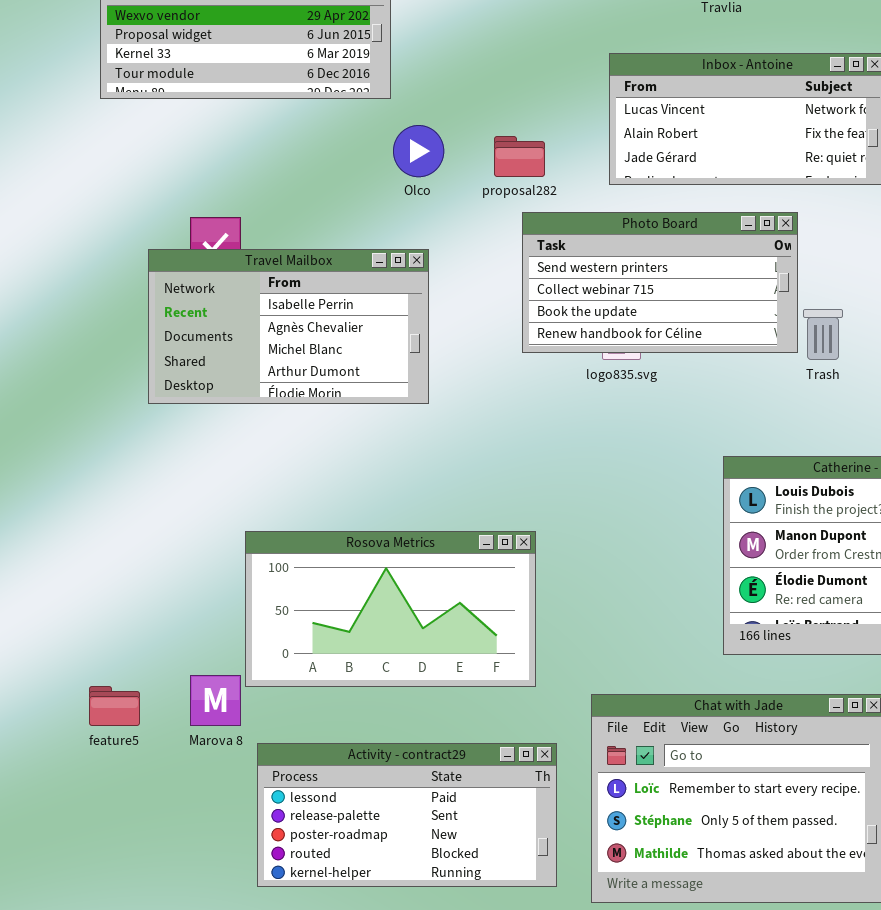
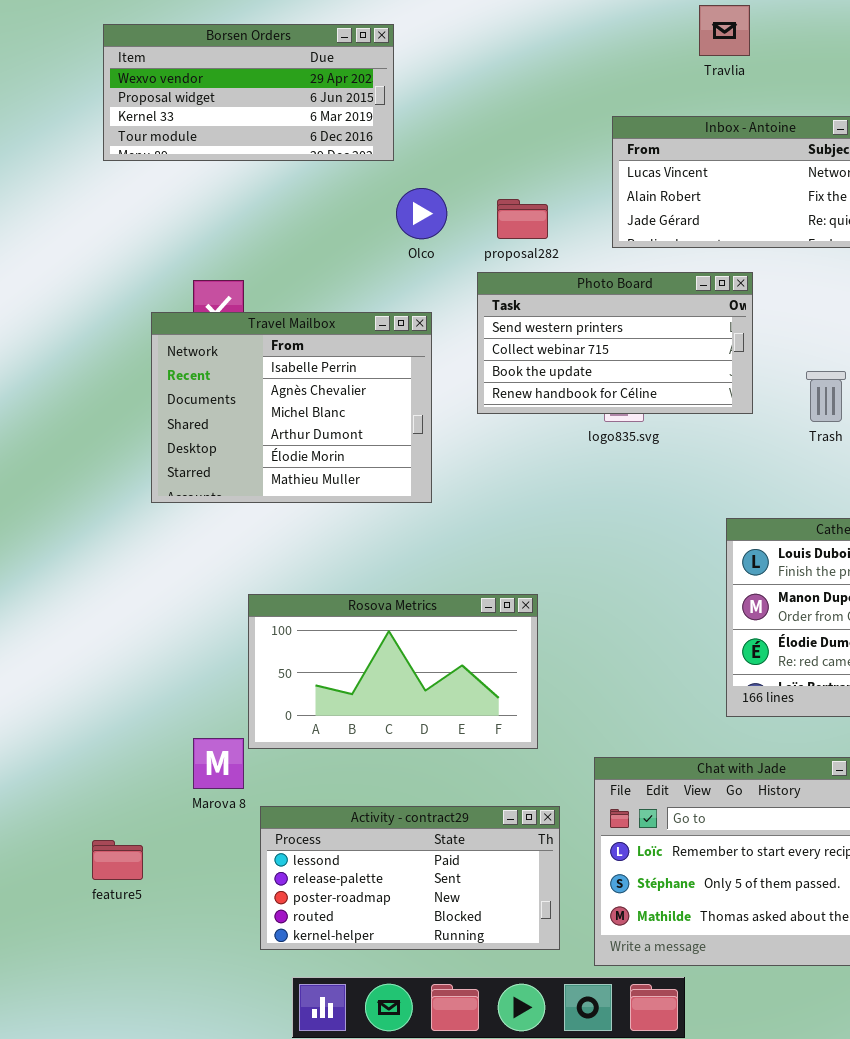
Photo Board: [522,212,798,353] -> [477,272,753,414], moved
Travel Mailbox: [148,249,429,404] -> [151,312,432,503], resized
feature5: [89,686,140,726] -> [92,840,143,880], moved

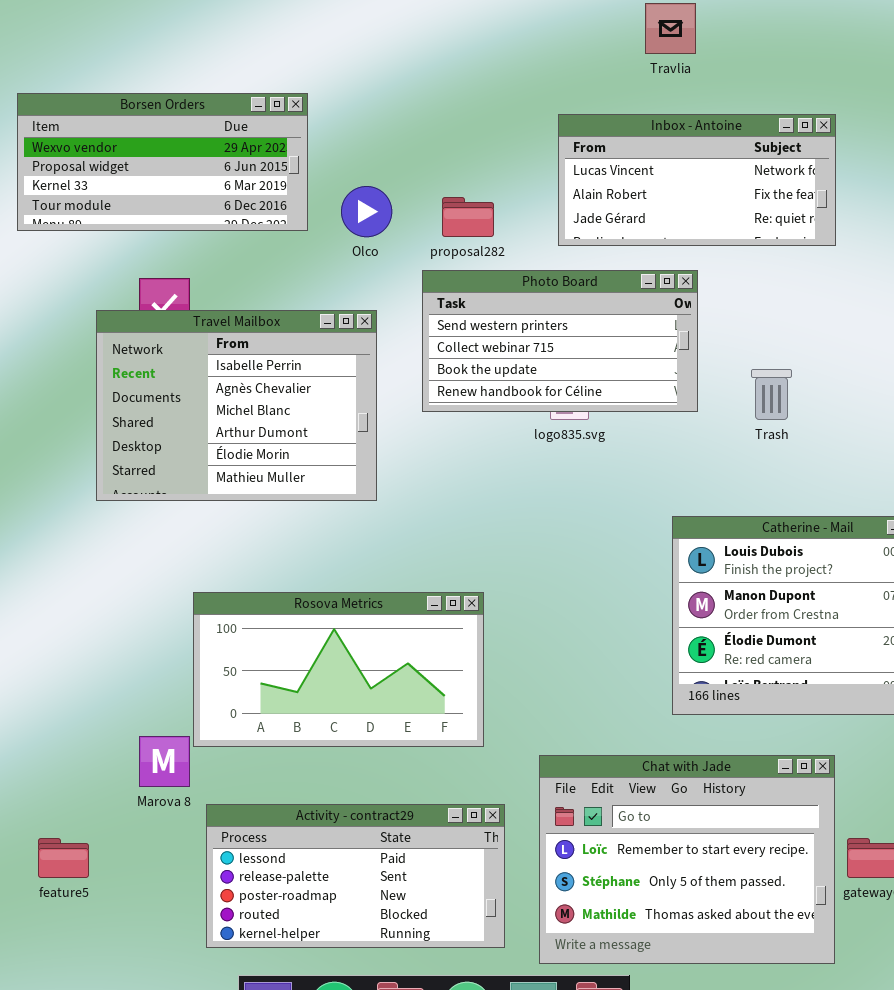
Borsen Orders: [103,24,394,161] -> [17,93,308,231], moved

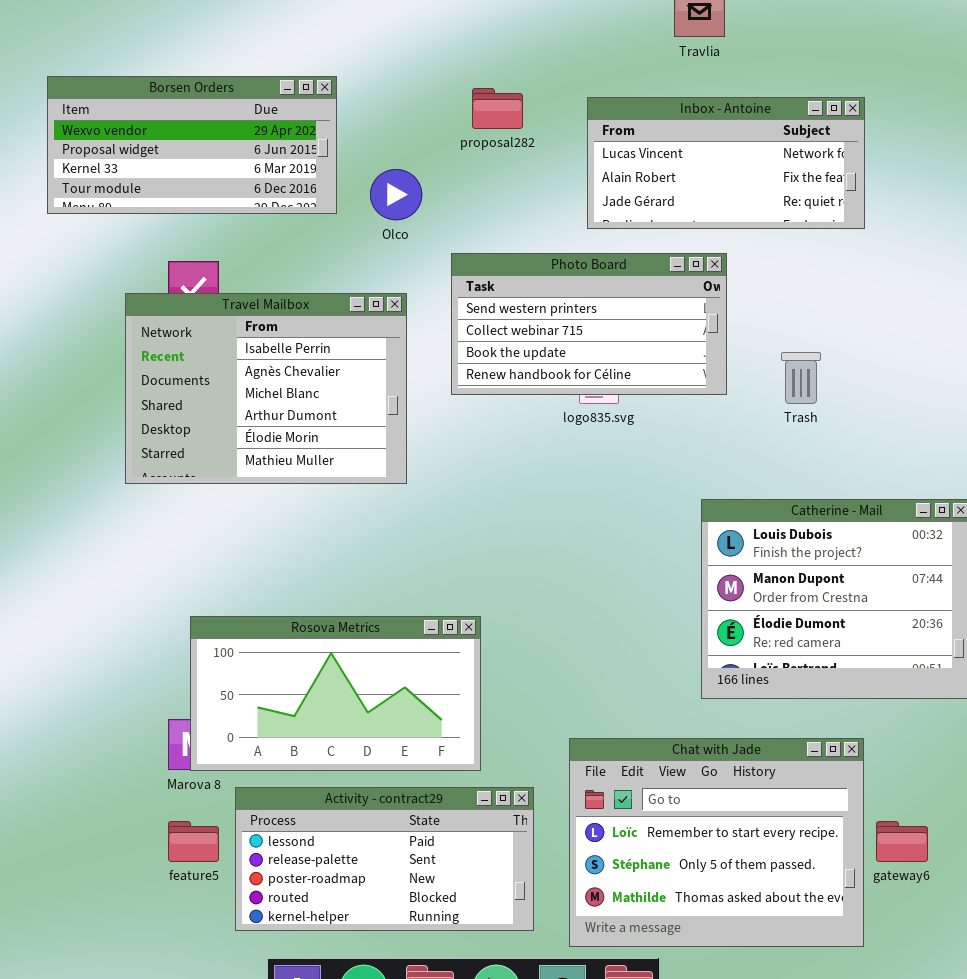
proposal282: [442,197,494,237] -> [472,88,523,129], moved
Rosova Metrics: [193,592,484,747] -> [190,616,481,771], moved
feature5: [38,838,89,878] -> [168,821,219,862], moved

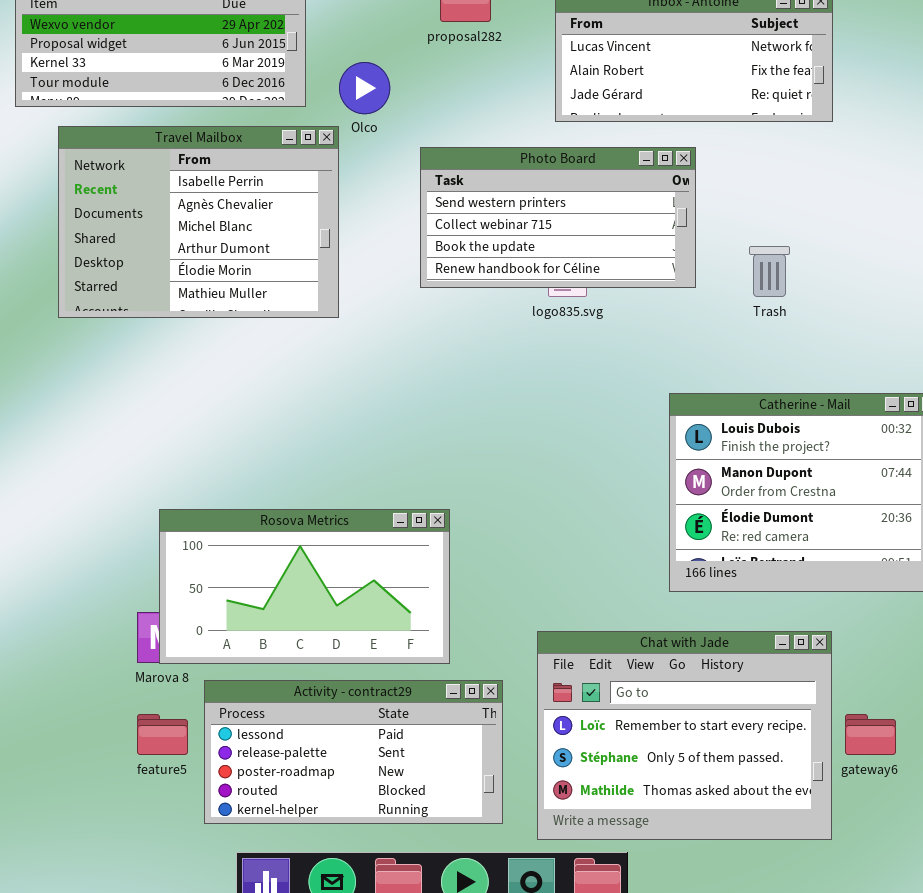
Travel Mailbox: [125,293,407,484] -> [58,126,339,318], moved

